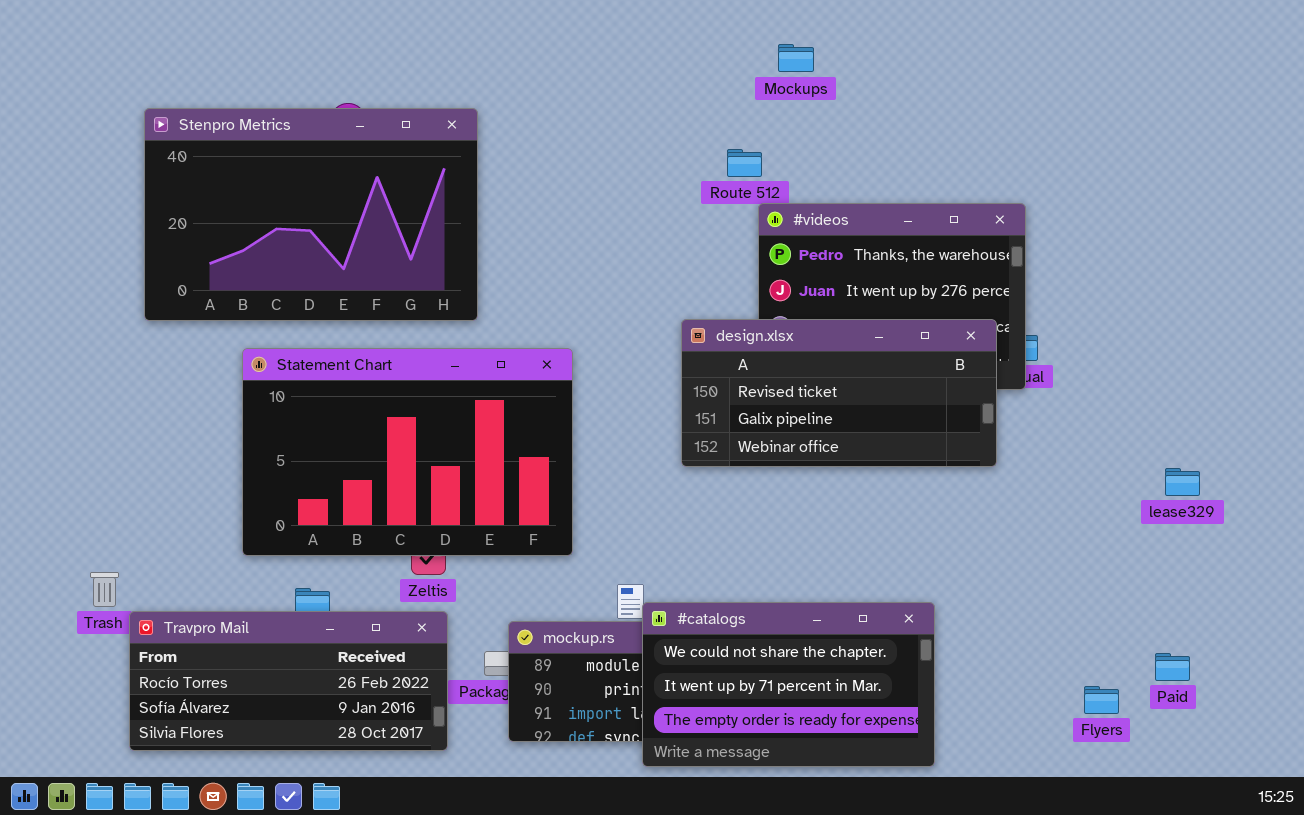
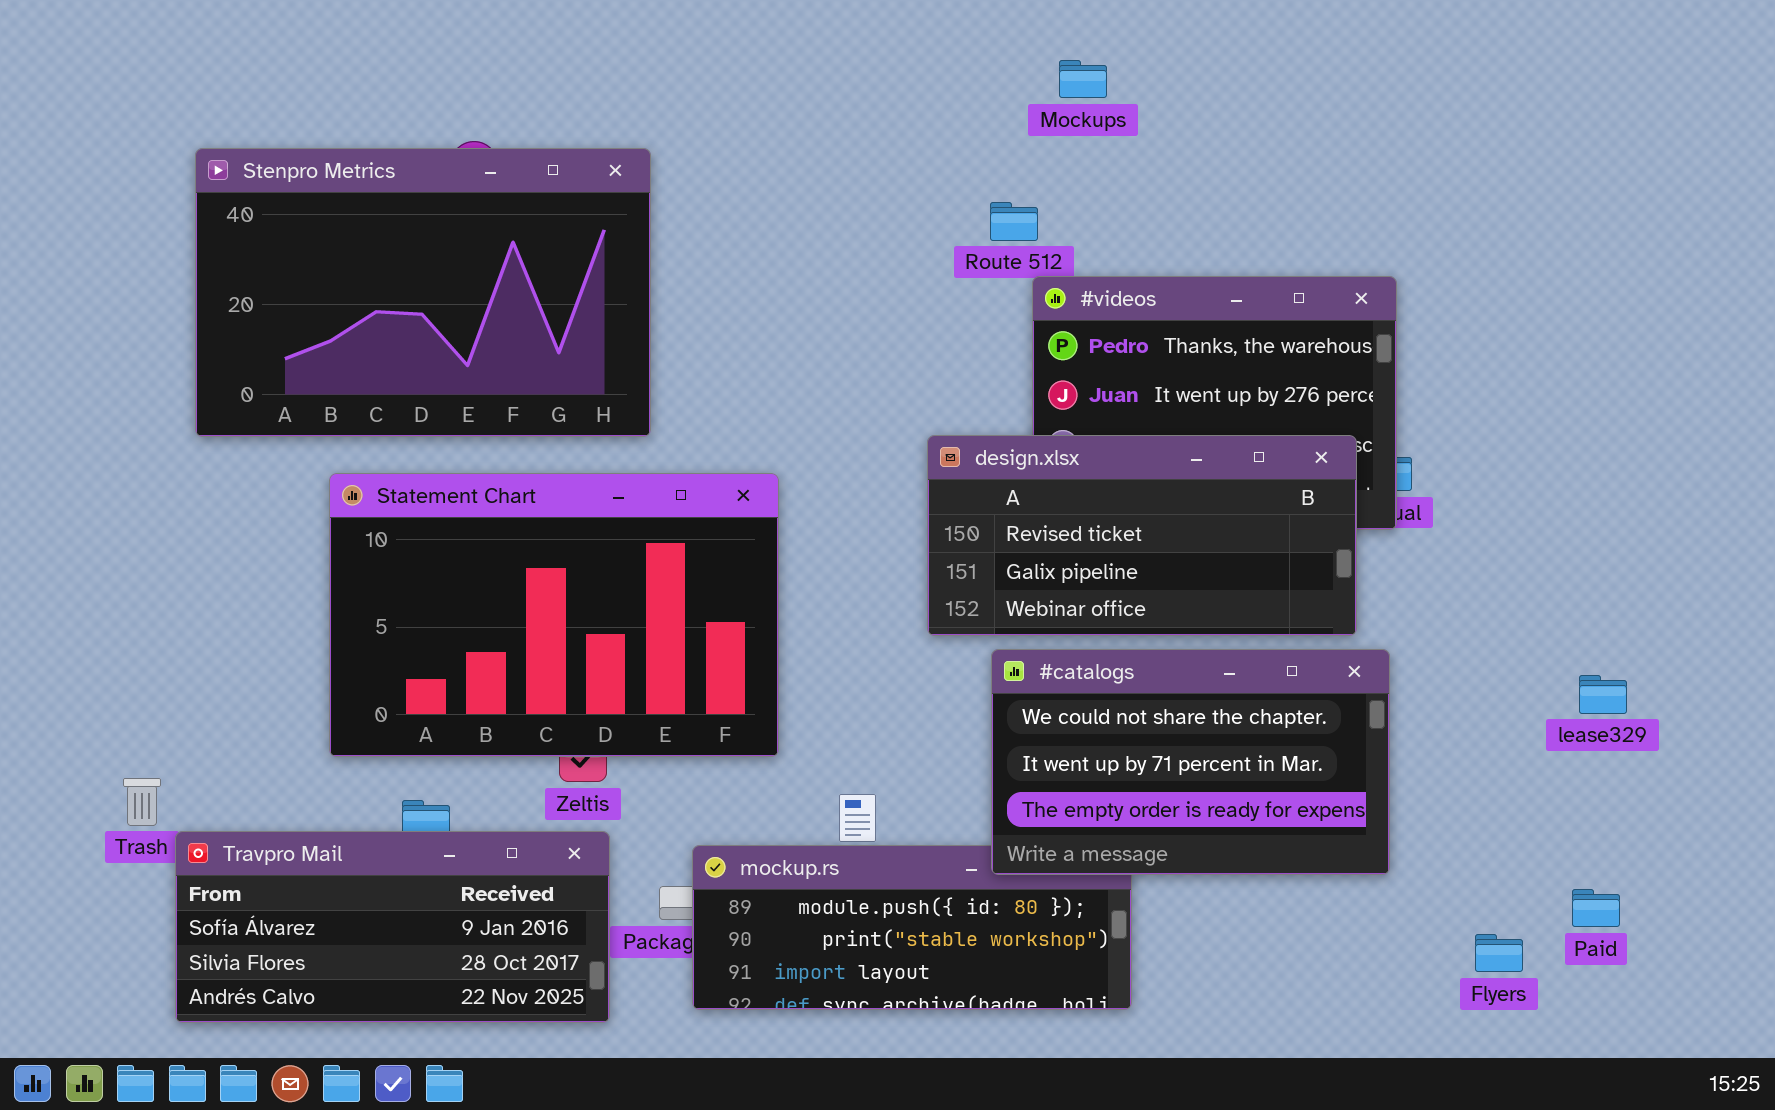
lease329: [1165,468,1200,496] -> [1579,675,1627,714], moved
#catalogs: [642,602,935,767] -> [991,649,1390,875], moved
Travpro Mail: [129,611,448,751] -> [175,831,610,1023], scrolled down 1 row

